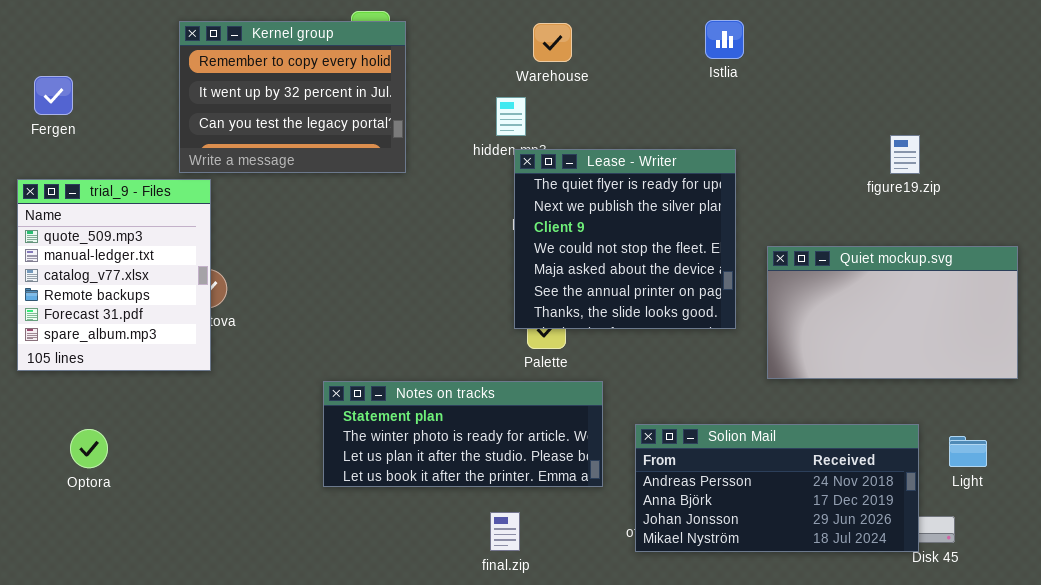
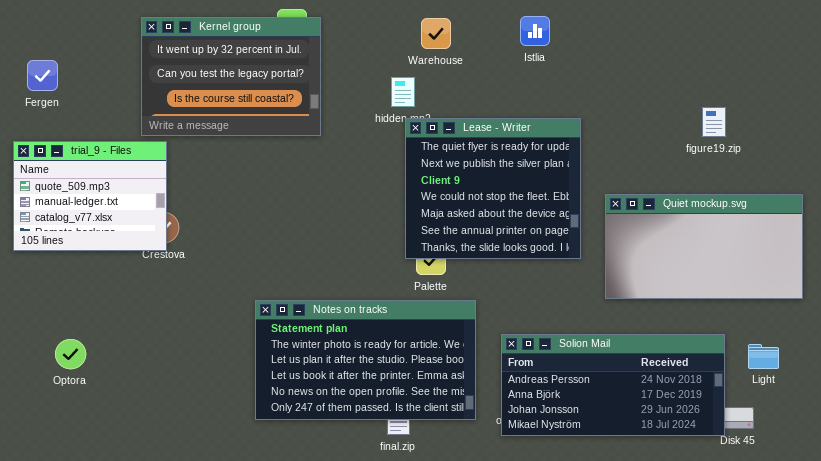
Istlia: [705,20,744,59] -> [520,16,550,46], moved
Kernel group: [179,21,406,173] -> [141,17,321,136], scrolled down 1 row
trial_9 - Files: [17,179,211,371] -> [13,141,167,251], resized
Notes on tracks: [323,381,603,487] -> [255,300,476,420], resized

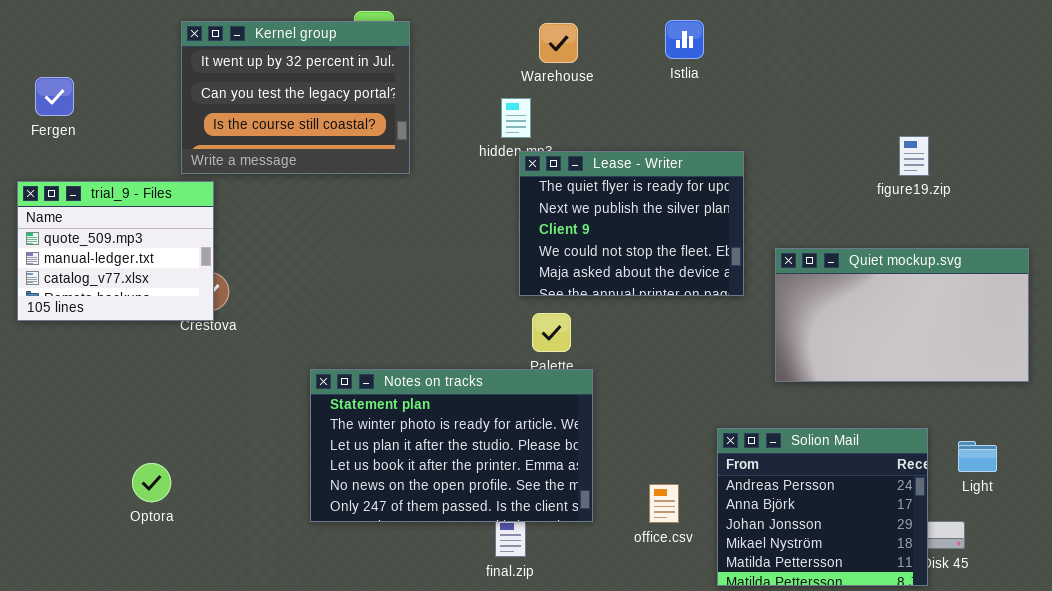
Lease - Writer: [405,118,581,259] -> [519,151,744,296], resized
Notes on tracks: [255,300,476,420] -> [310,369,593,522], moved
Solion Mail: [501,334,725,436] -> [717,428,928,586], resized
Optora: [55,339,86,369] -> [132,463,171,502], moved

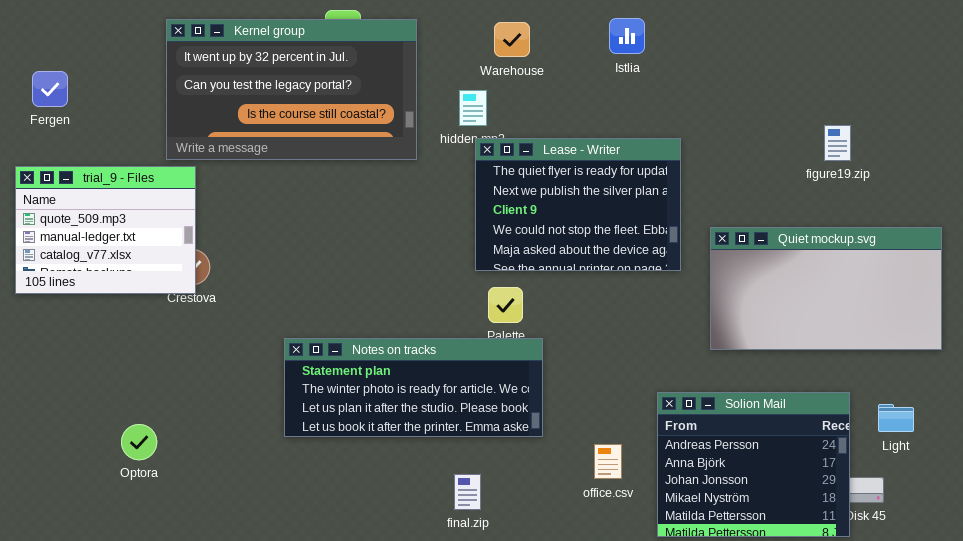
Kernel group: [181,21,410,174] -> [166,19,417,160], resized
Notes on tracks: [310,369,593,522] -> [284,338,543,437], resized

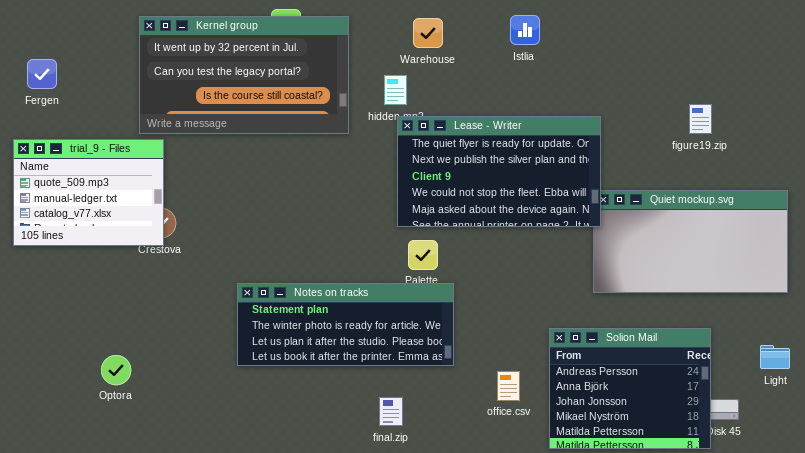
Lease - Writer: [475,138,681,271] -> [397,116,601,227], resized
Light: [878,404,914,432] -> [760,345,790,369], moved

